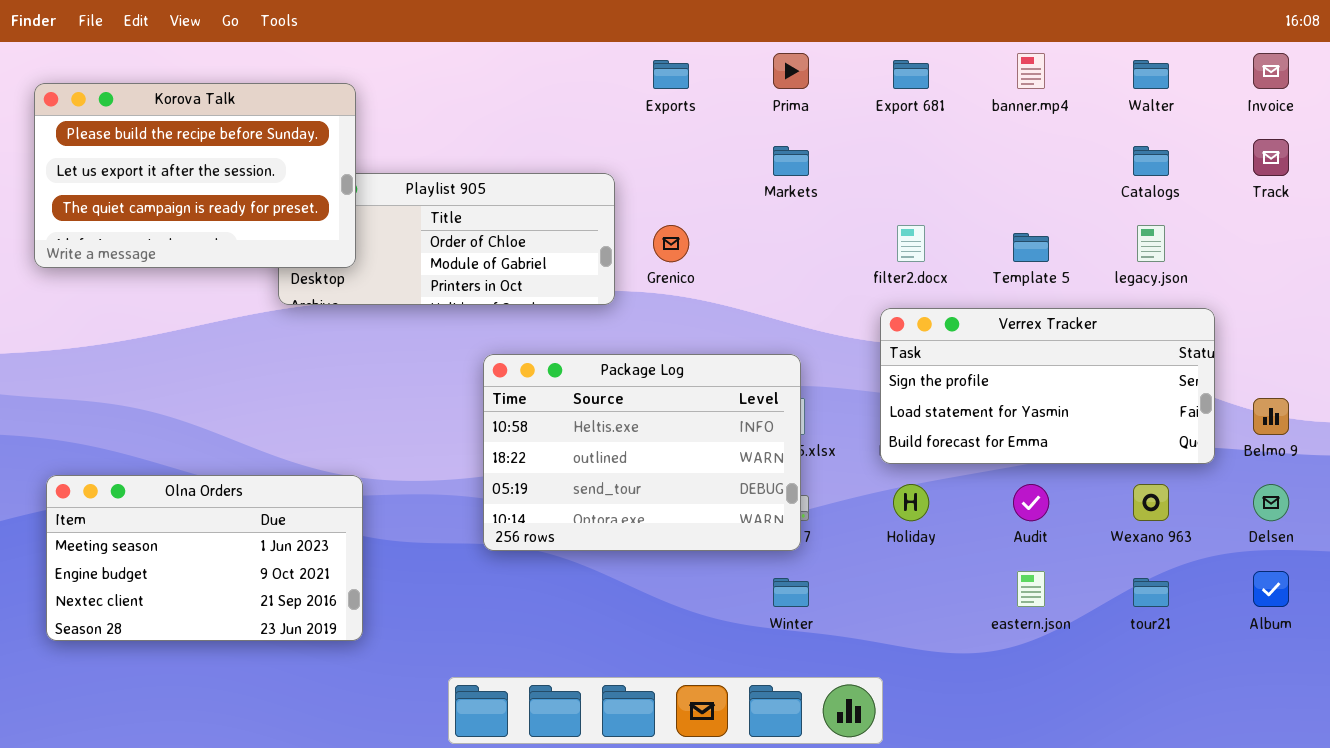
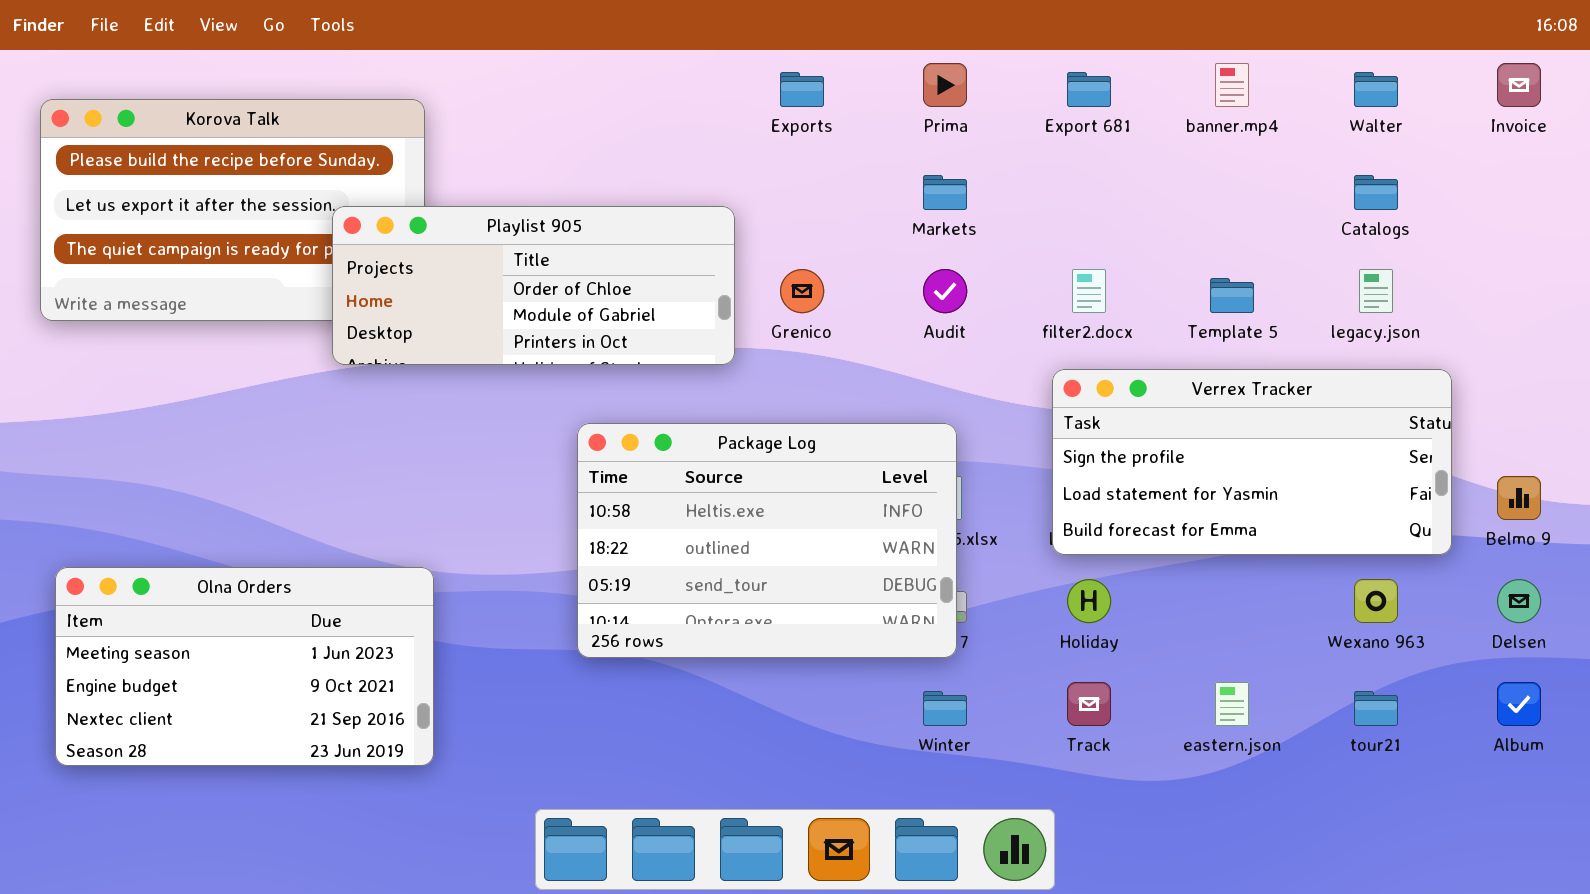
Track: [1253,139,1289,176] -> [1067,682,1111,726], moved
Playlist 905: [278,173,615,305] -> [332,206,735,365], raised
Audit: [1013,484,1049,521] -> [923,269,967,313], moved

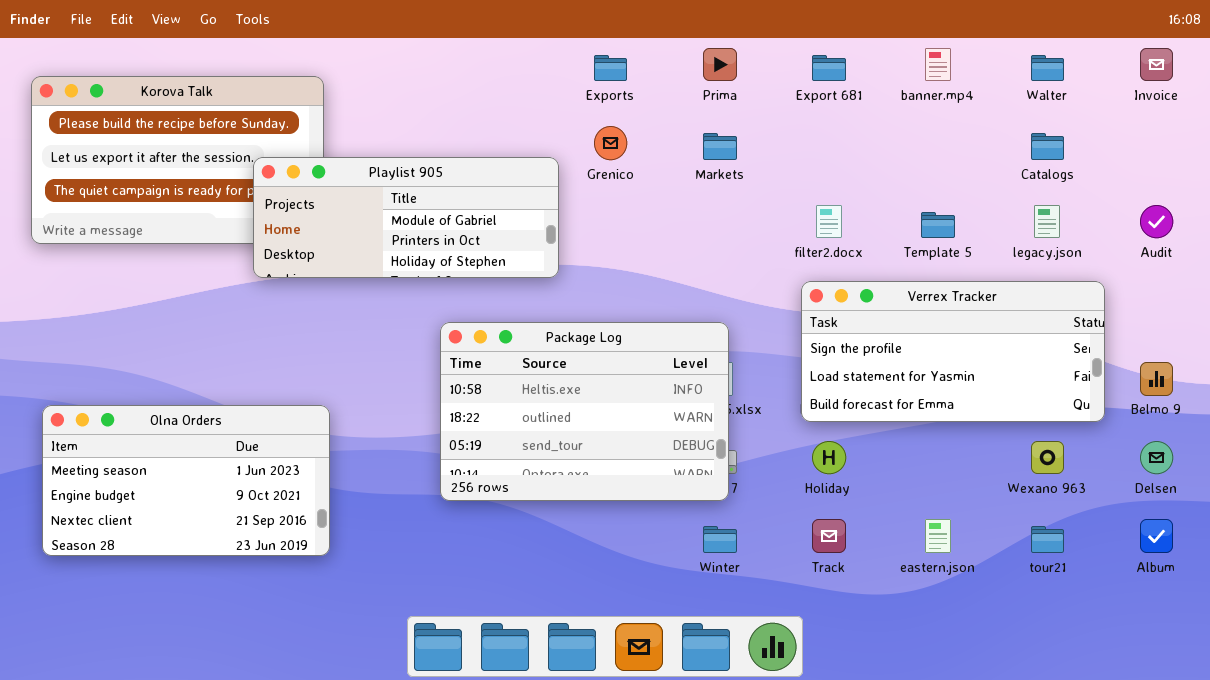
Playlist 905: [332,206,735,365] -> [253,157,559,278], scrolled down 1 row
Grenico: [780,269,824,313] -> [594,126,627,160], moved
Audit: [923,269,967,313] -> [1140,205,1173,238], moved
Olna Orders: [55,567,434,766] -> [42,405,330,556], moved

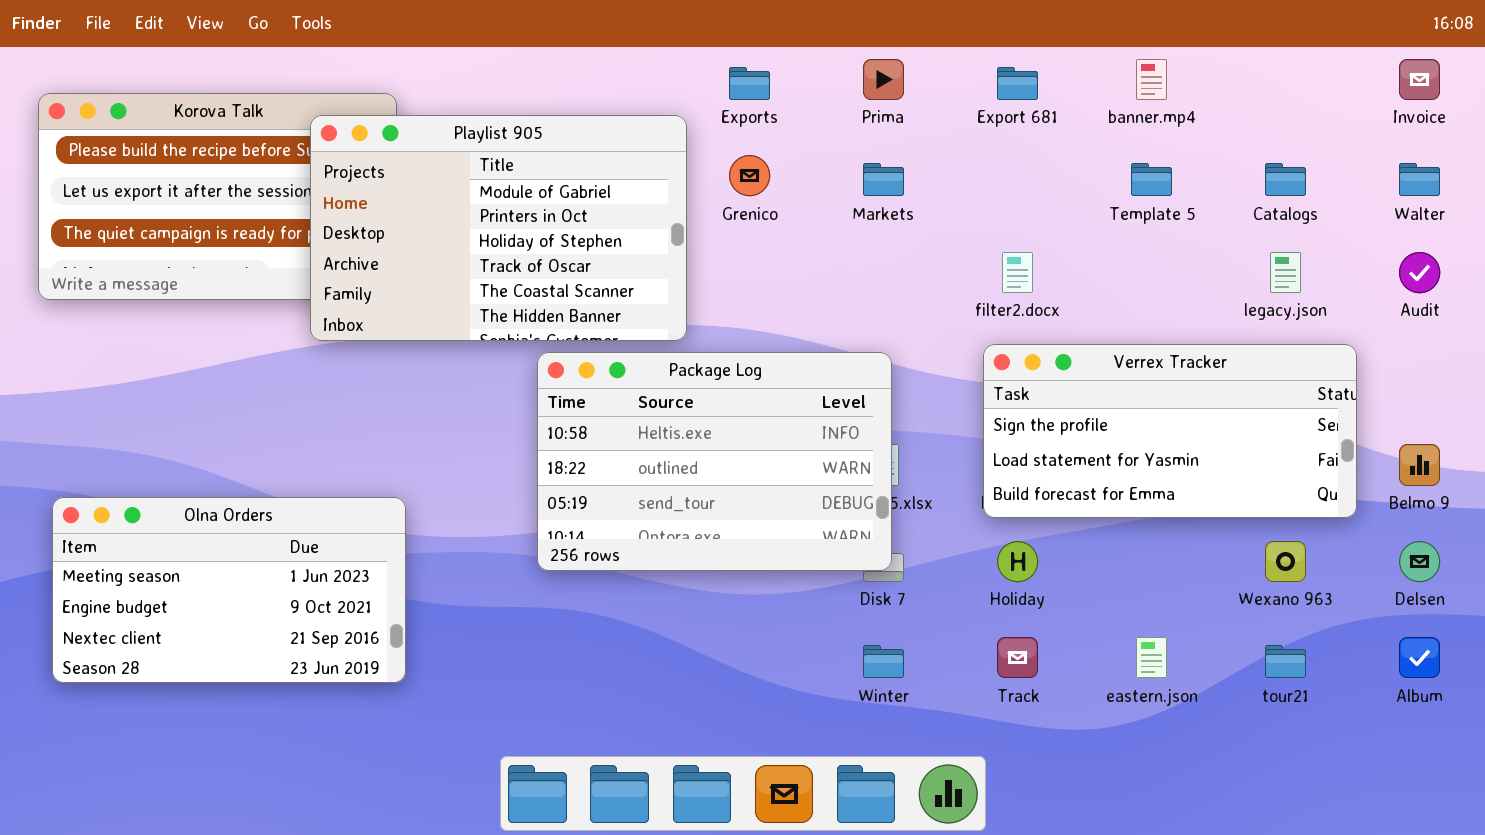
Walter: [1031,55,1064,81] -> [1399,163,1440,196], moved
Playlist 905: [253,157,559,278] -> [310,115,687,341], resized
Template 5: [921,212,955,238] -> [1131,163,1172,196], moved
Package Log: [440,322,729,501] -> [537,352,892,571], moved

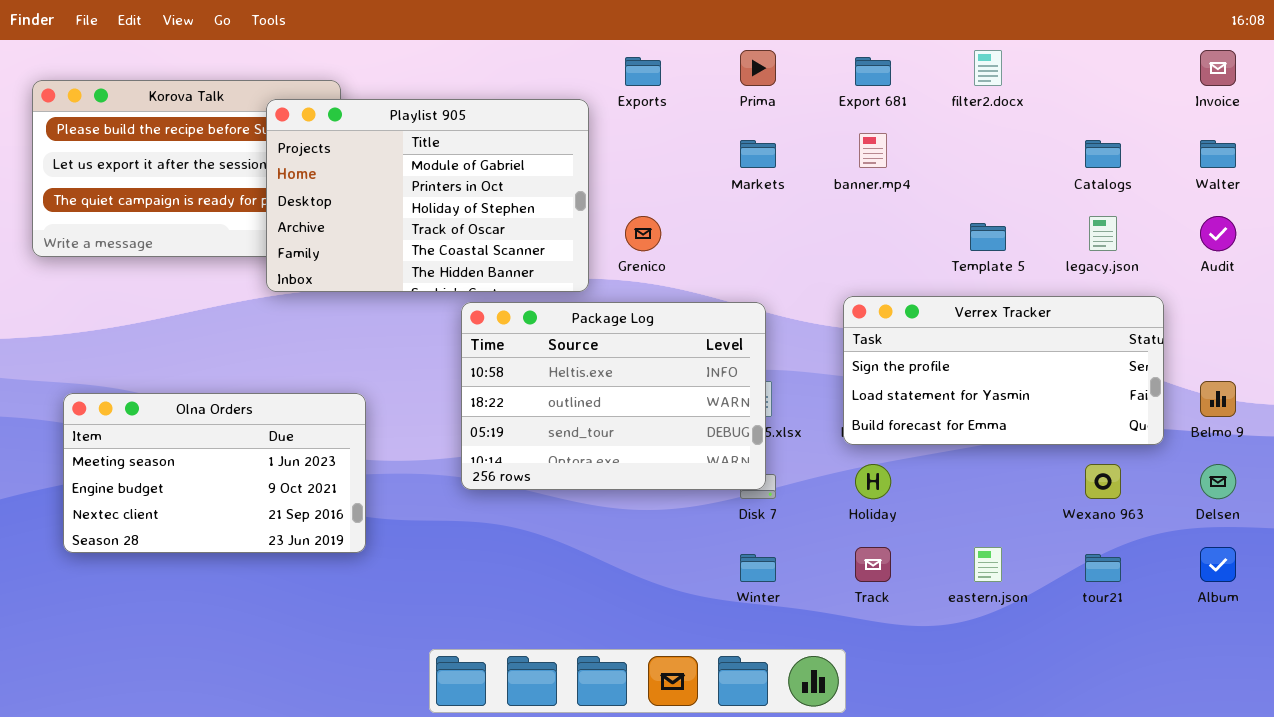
banner.mp4: [1136,59,1167,100] -> [859,133,887,168], moved
Grenico: [729,155,770,196] -> [625,216,661,251], moved
Template 5: [1131,163,1172,196] -> [970,223,1006,251], moved
filter2.docx: [1002,252,1033,293] -> [974,50,1002,86], moved
Olna Orders: [52,497,406,683] -> [63,393,366,553], moved

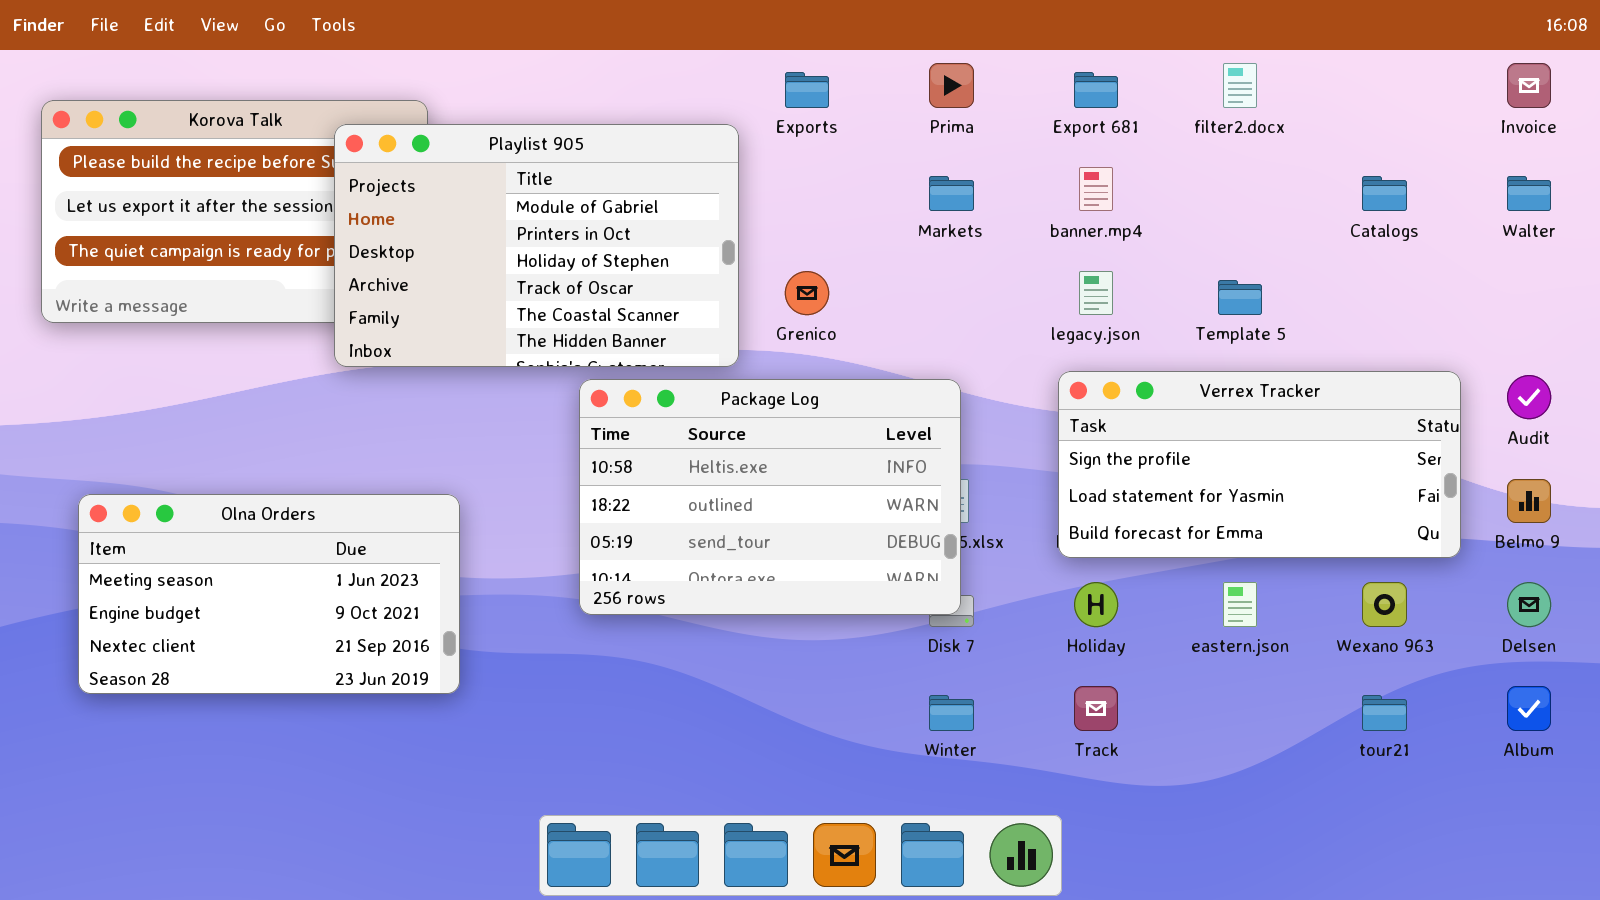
legacy.json: [1089,216,1117,251] -> [1079,271,1113,315], moved
Audit: [1200,216,1236,251] -> [1507,375,1551,419], moved
eastern.json: [974,547,1002,582] -> [1223,582,1257,627], moved

